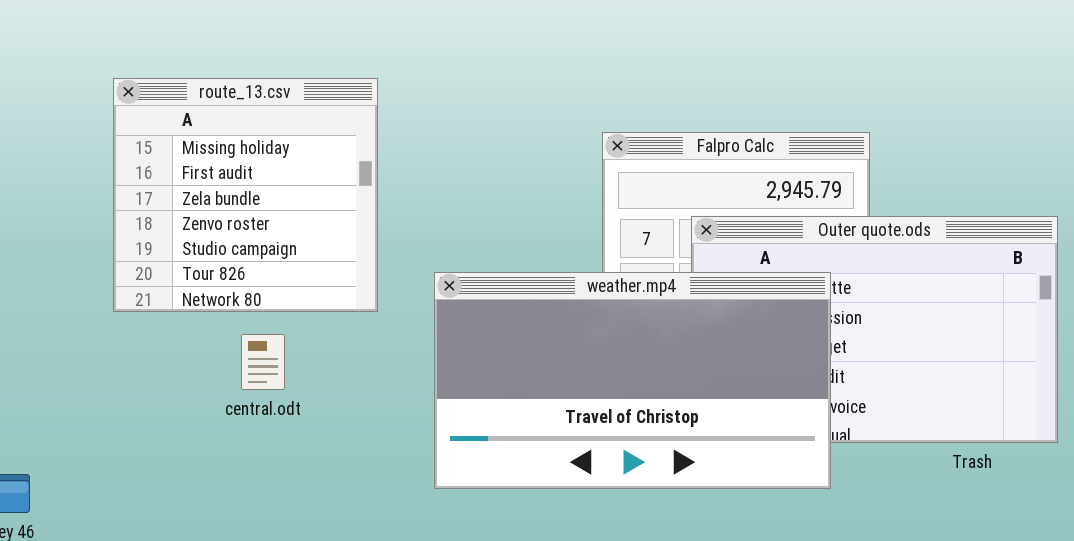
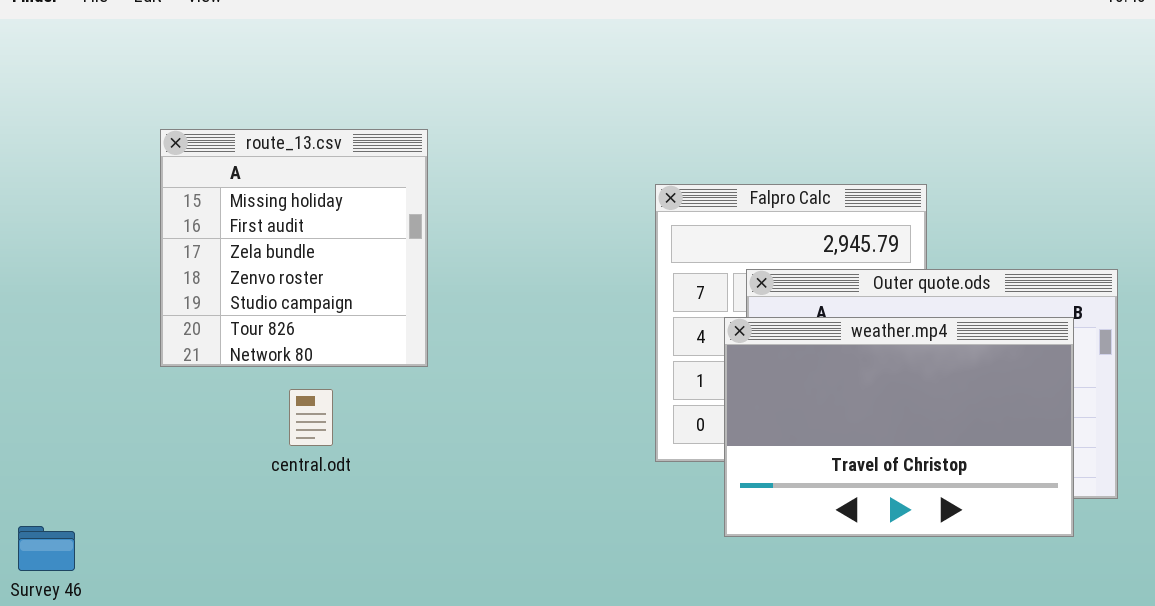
weather.mp4: [434,272,831,489] -> [724,317,1074,537], moved, resized

